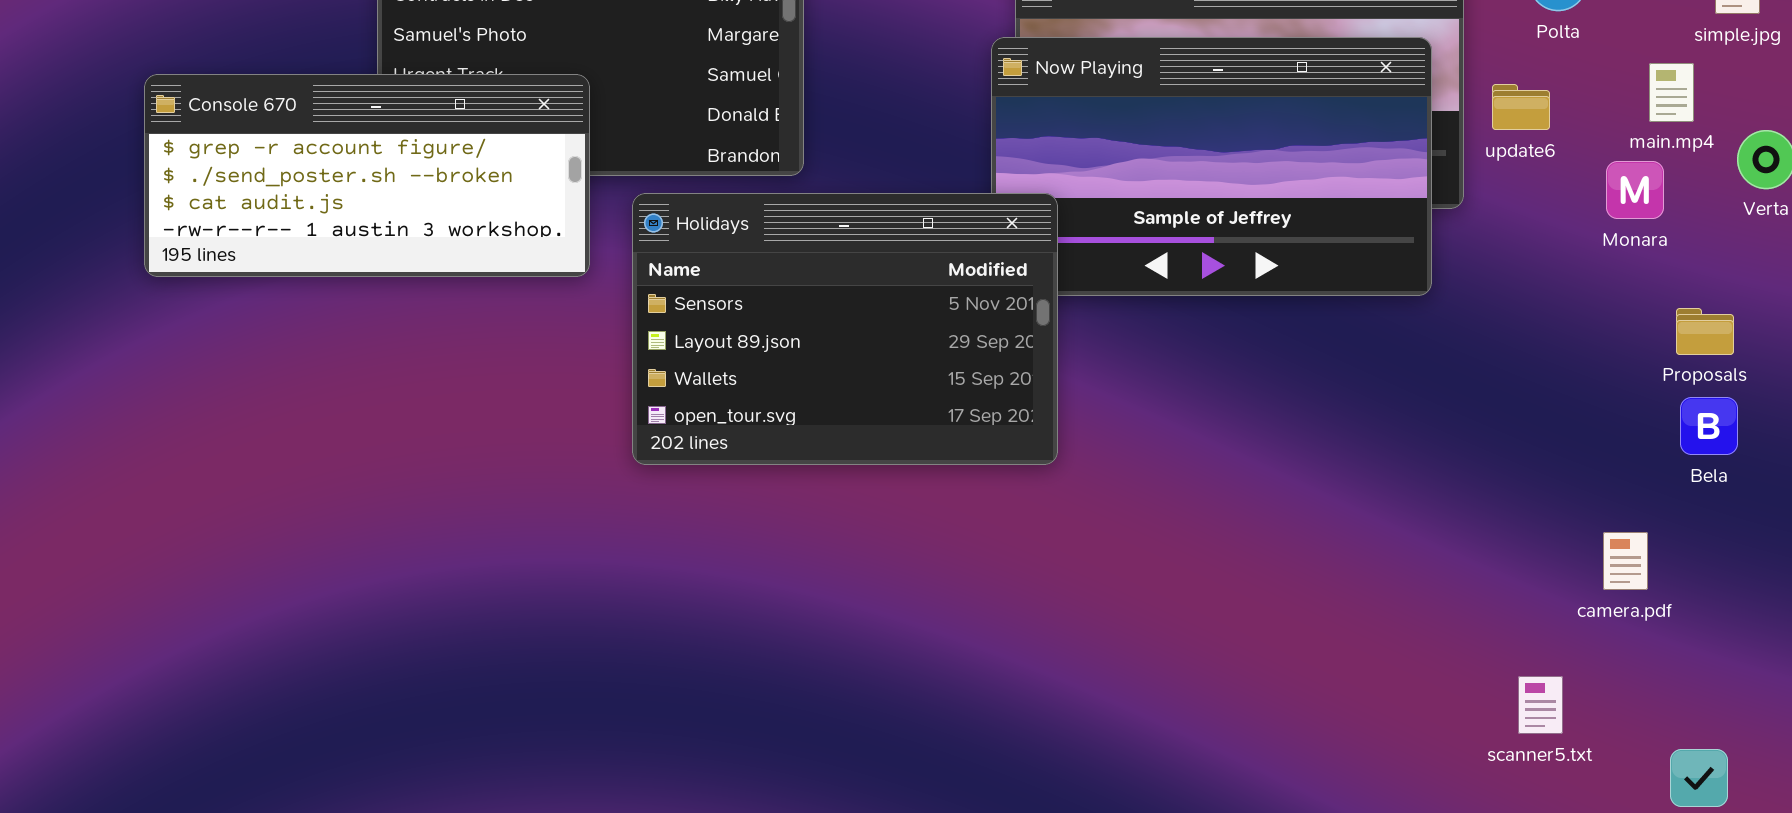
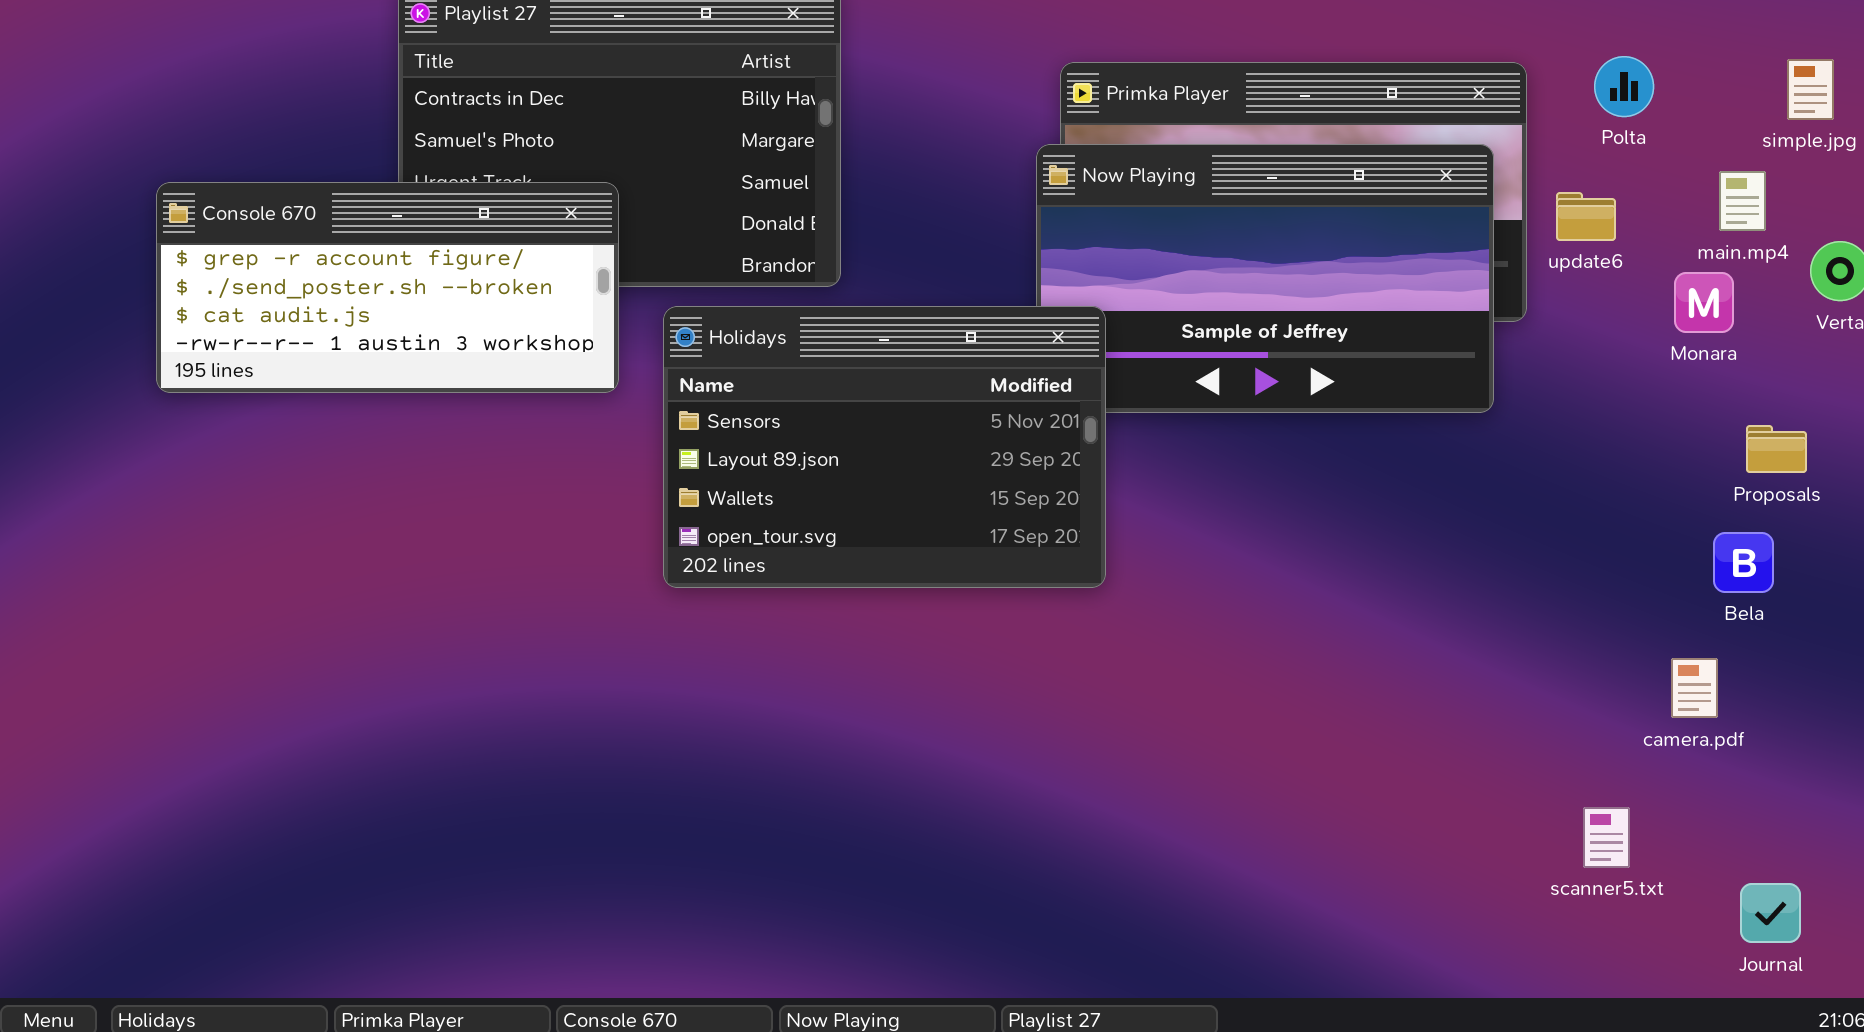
Bela: [1680,397,1738,455] -> [1713,532,1774,593], moved

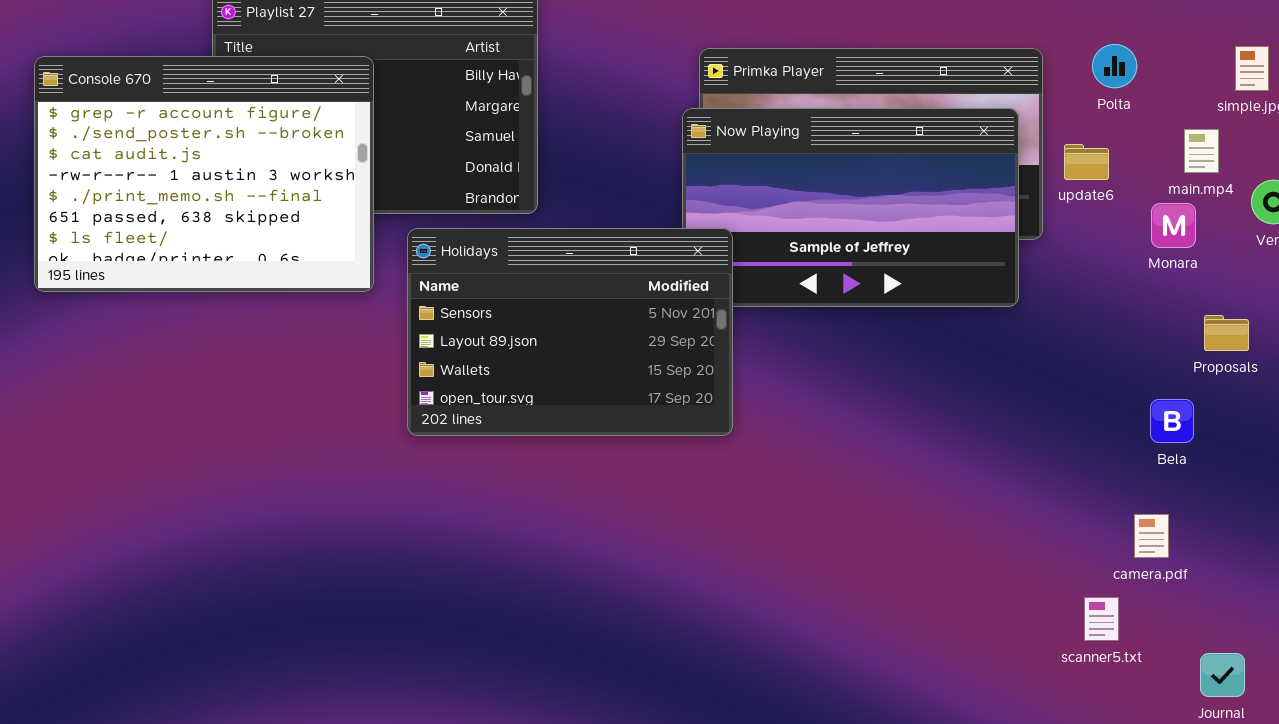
Console 670: [156,182,619,393] -> [34,56,374,292], resized
Bela: [1713,532,1774,593] -> [1150,399,1194,443], moved
camera.pdf: [1671,658,1718,718] -> [1134,514,1169,558], moved

